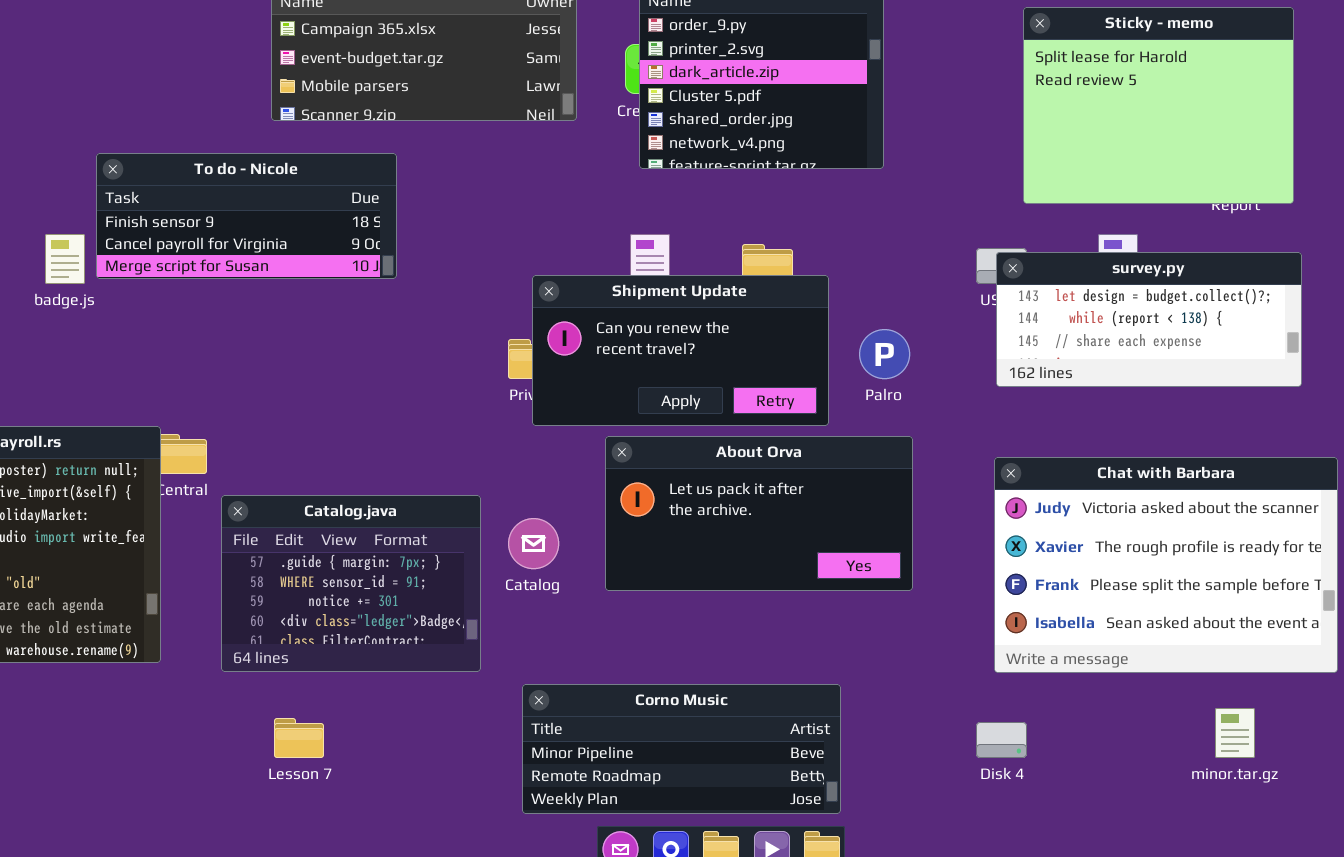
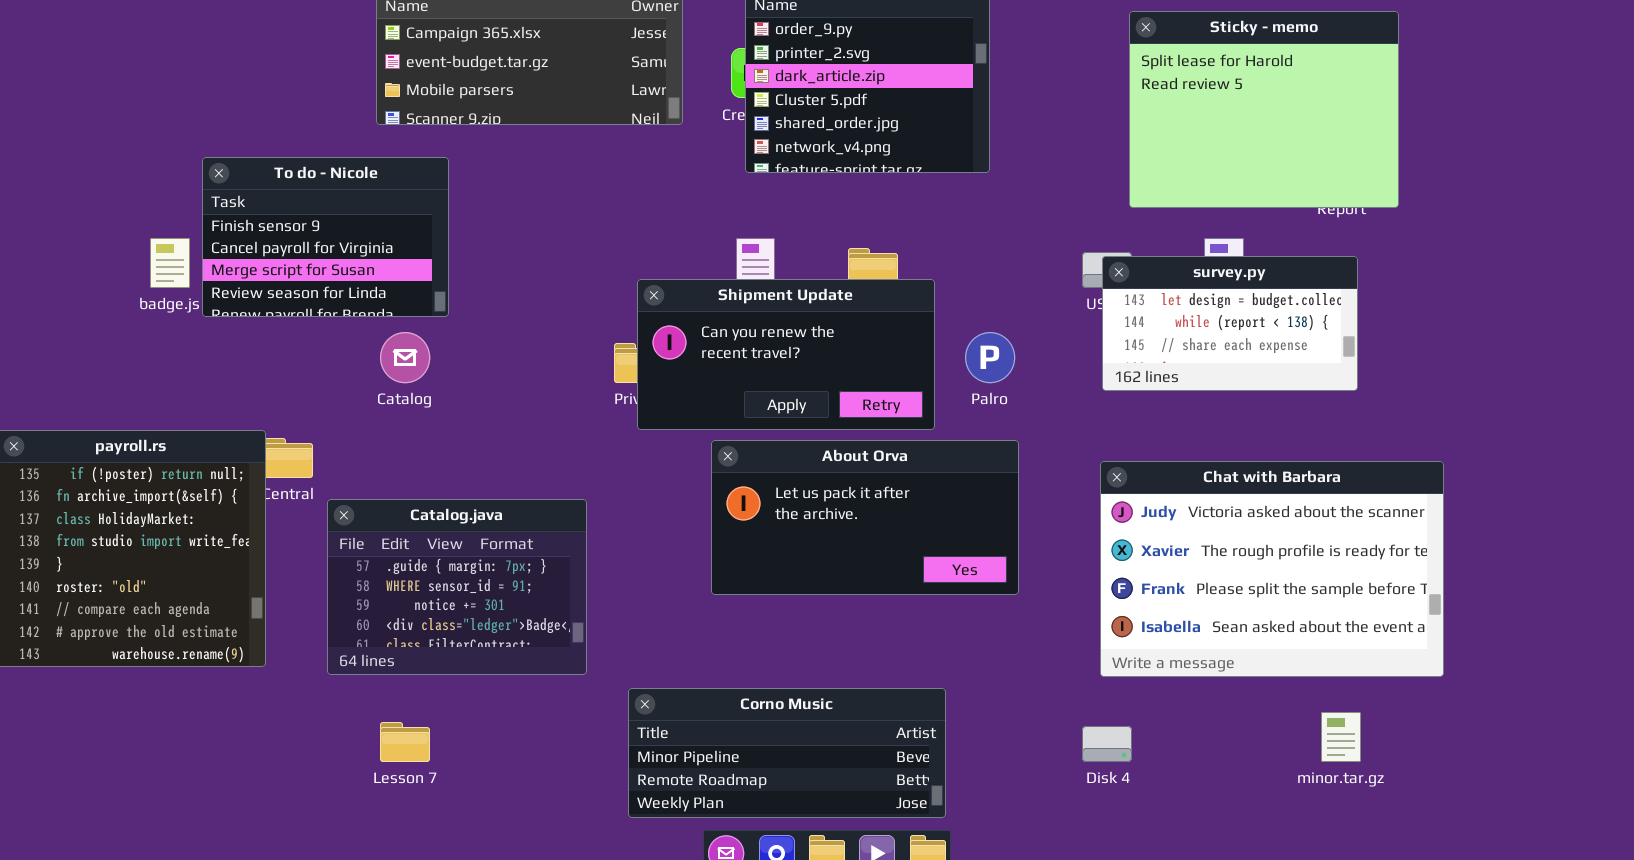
To do - Nicole: [96,153,397,279] -> [202,157,449,317], resized
survey.py: [996,252,1302,387] -> [1102,256,1358,391], resized
Catalog: [508,518,559,569] -> [380,332,430,383], moved

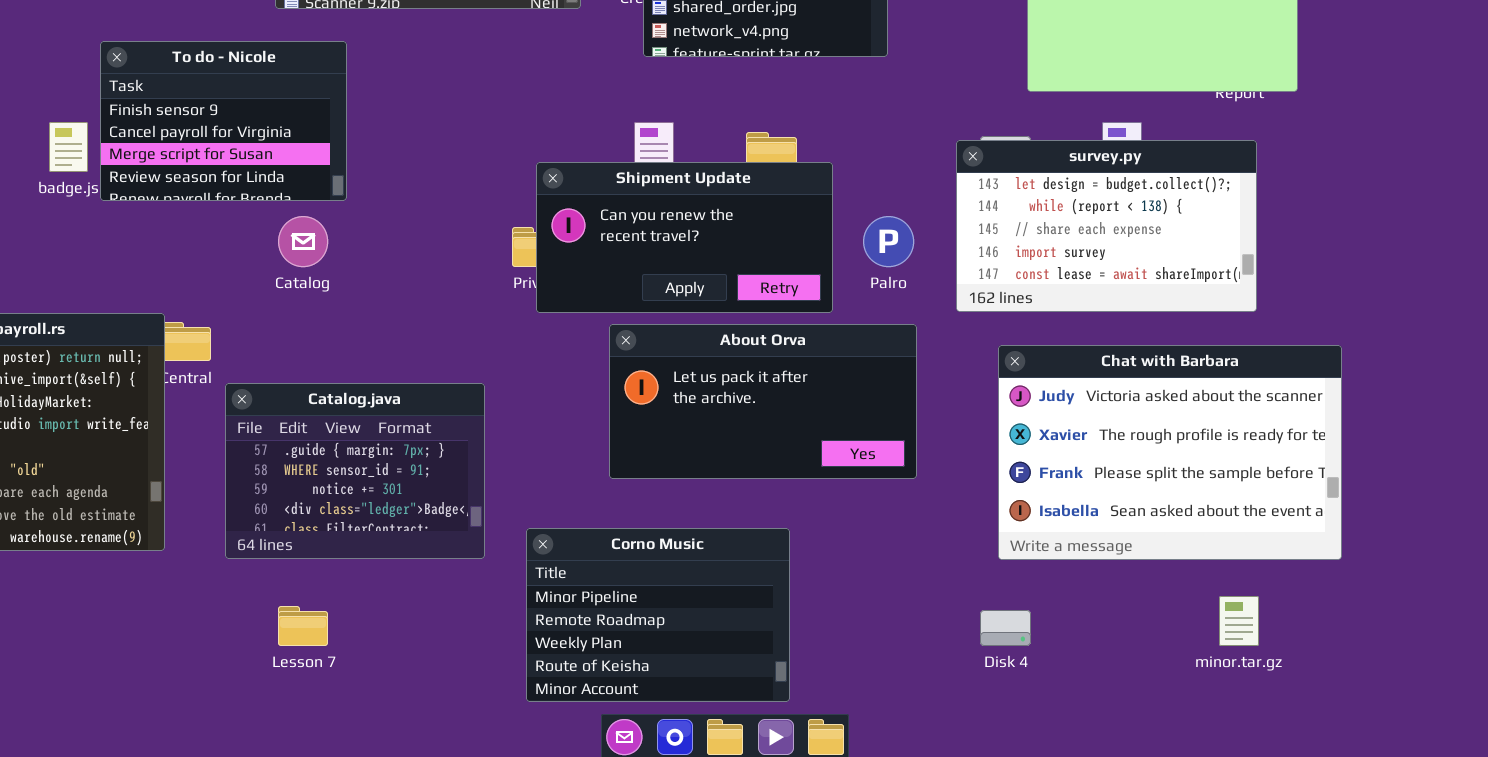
survey.py: [1102,256,1358,391] -> [956,140,1257,312], resized
Corno Music: [628,688,946,818] -> [526,528,790,702], resized

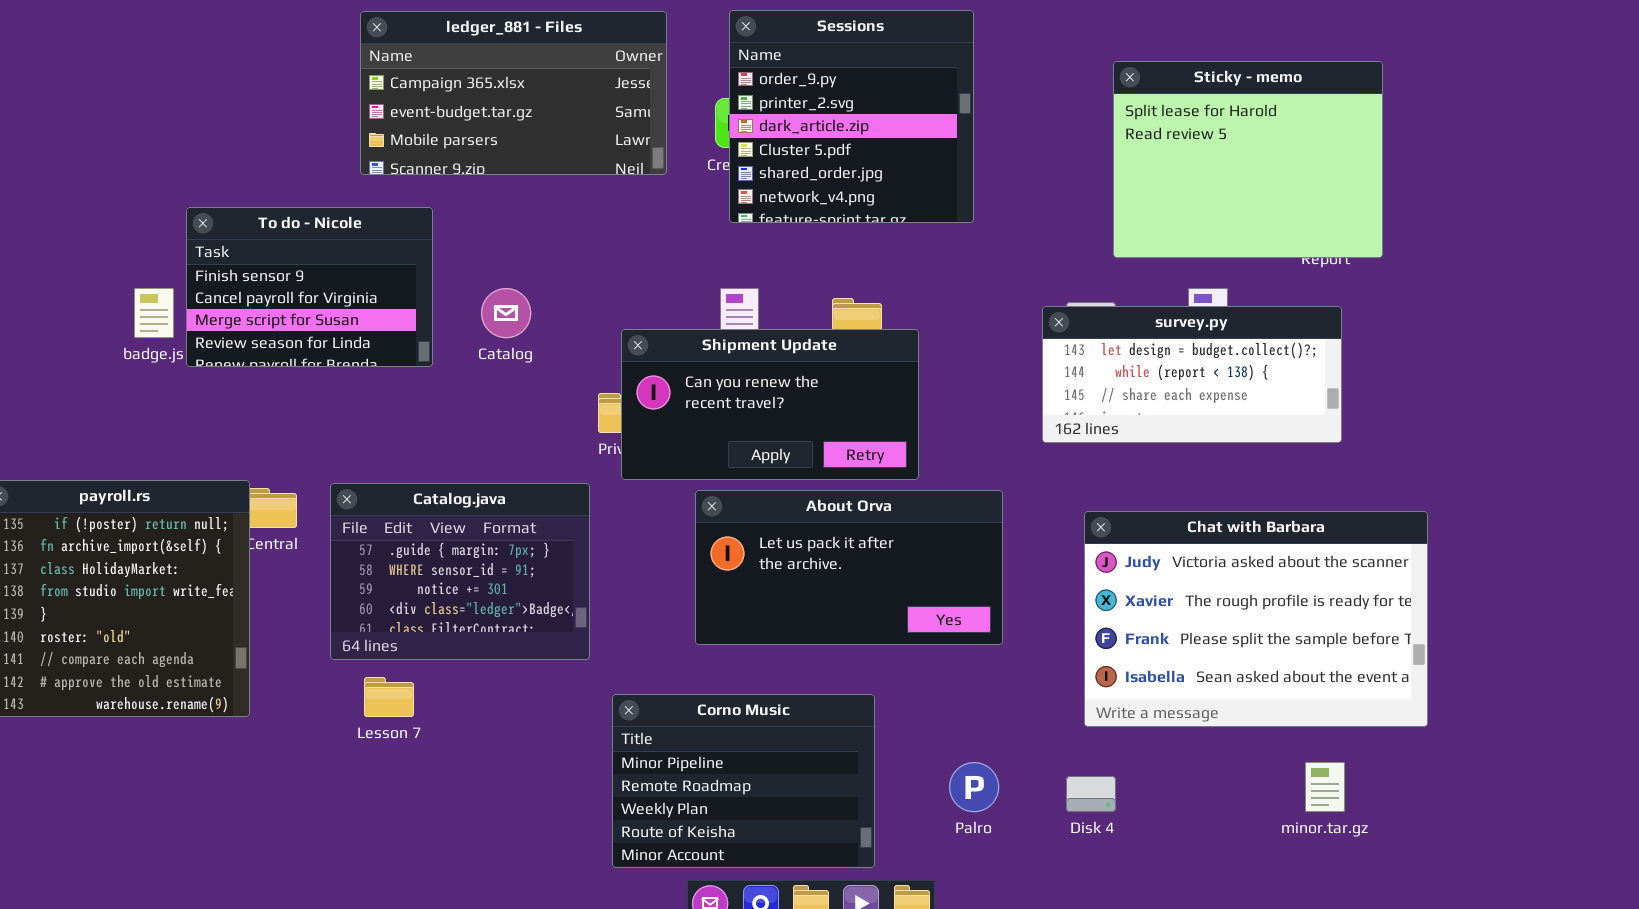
survey.py: [956,140,1257,312] -> [1042,306,1342,443], resized
Catalog: [278,216,328,267] -> [481,288,531,338], moved
Palro: [863,216,914,267] -> [949,762,999,812], moved
Catalog.java: [225,383,485,559] -> [330,483,590,660], moved
Lesson 7: [278,606,328,646] -> [364,677,414,717], moved

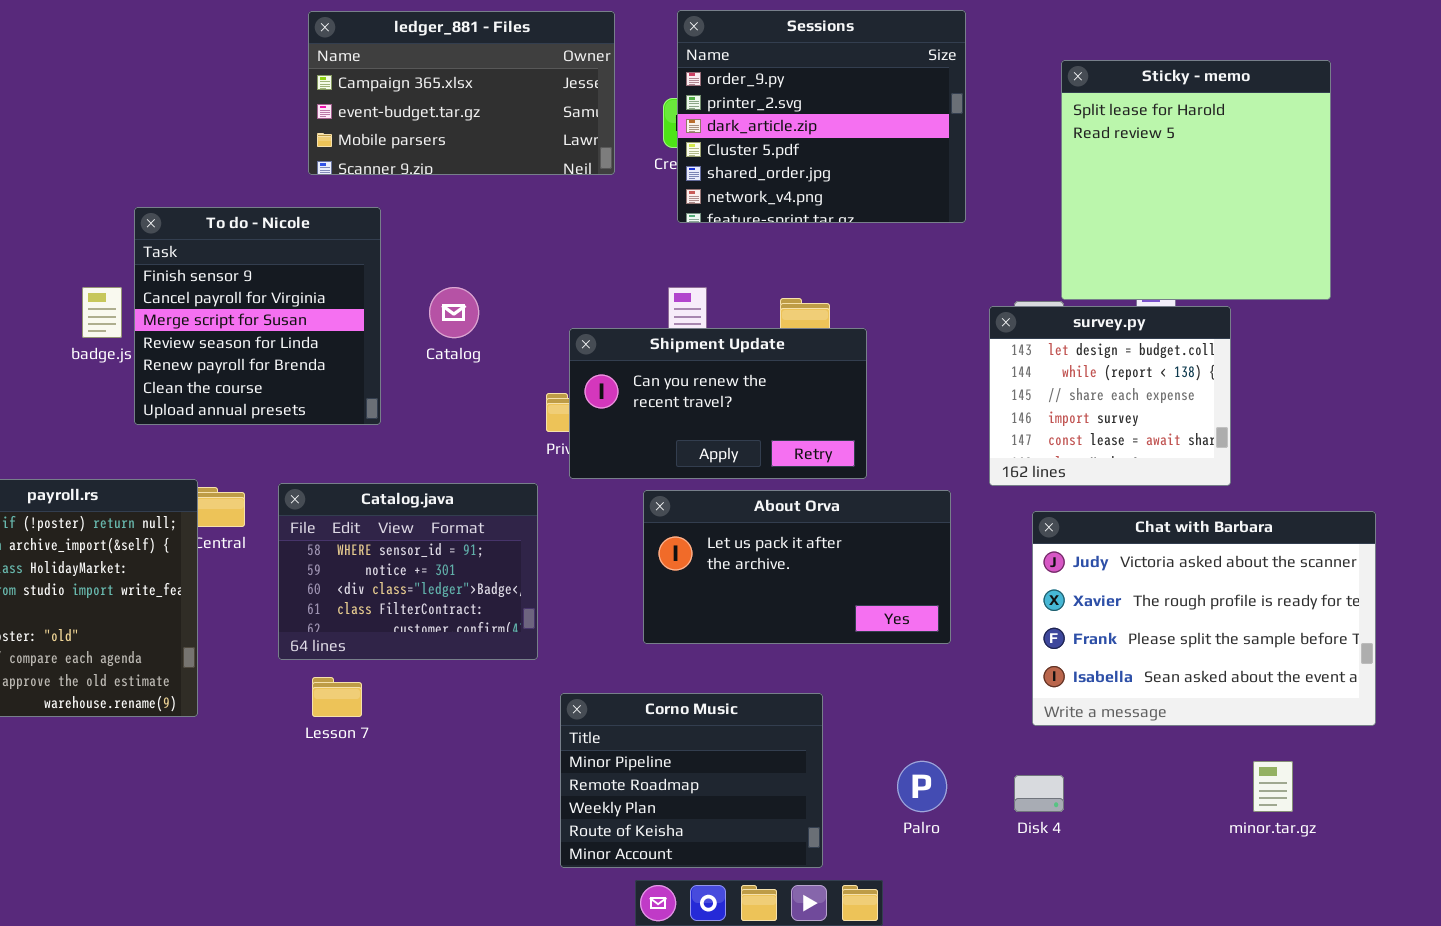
Sessions: [729,10,974,223] -> [677,10,966,223], resized
Sticky - memo: [1113,61,1383,258] -> [1061,60,1331,300], resized
To do - Nicole: [186,207,433,367] -> [134,207,381,425], resized
survey.py: [1042,306,1342,443] -> [989,306,1231,486], resized
Catalog.java: [330,483,590,660] -> [278,483,538,660], scrolled down 1 row

